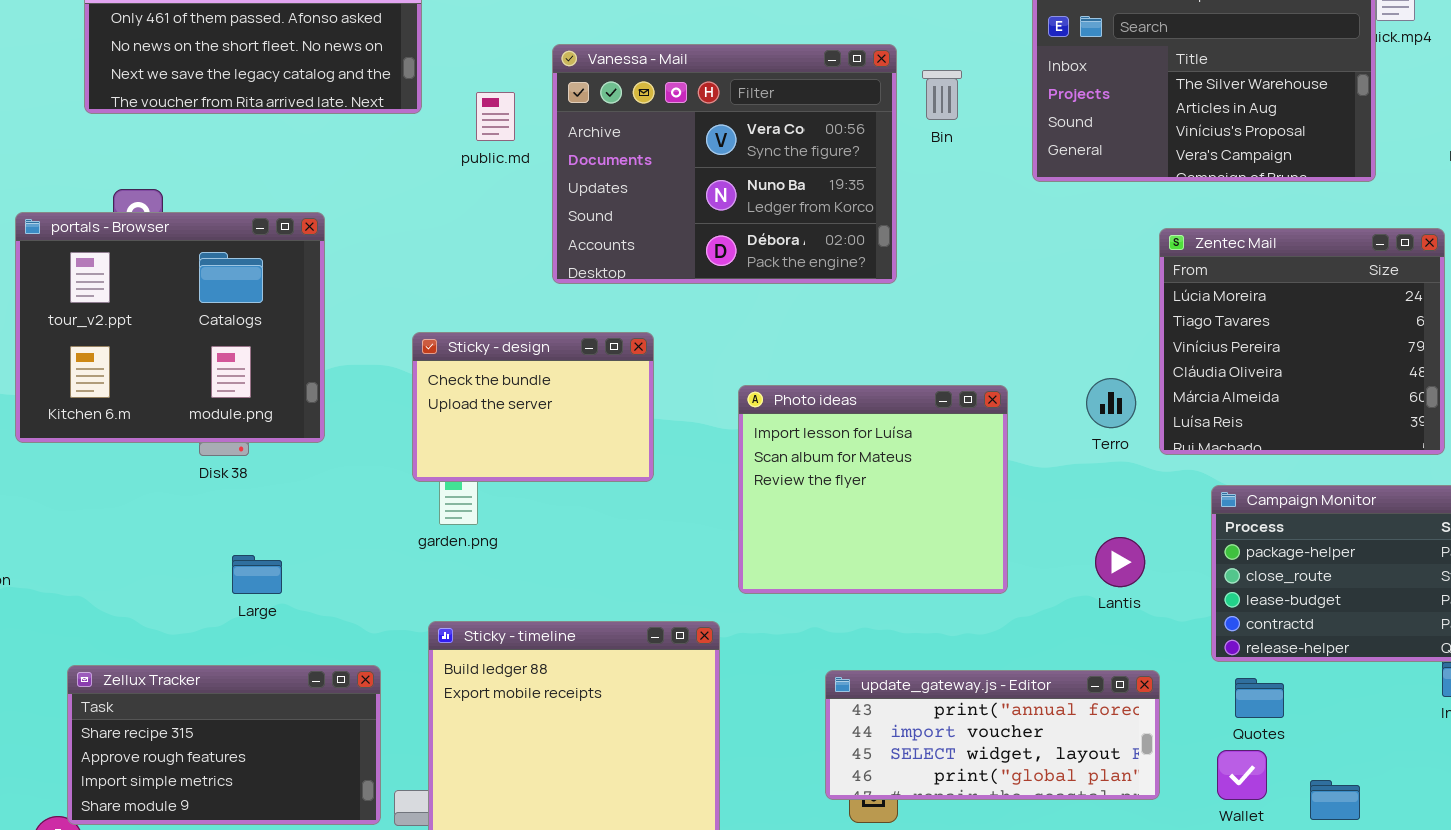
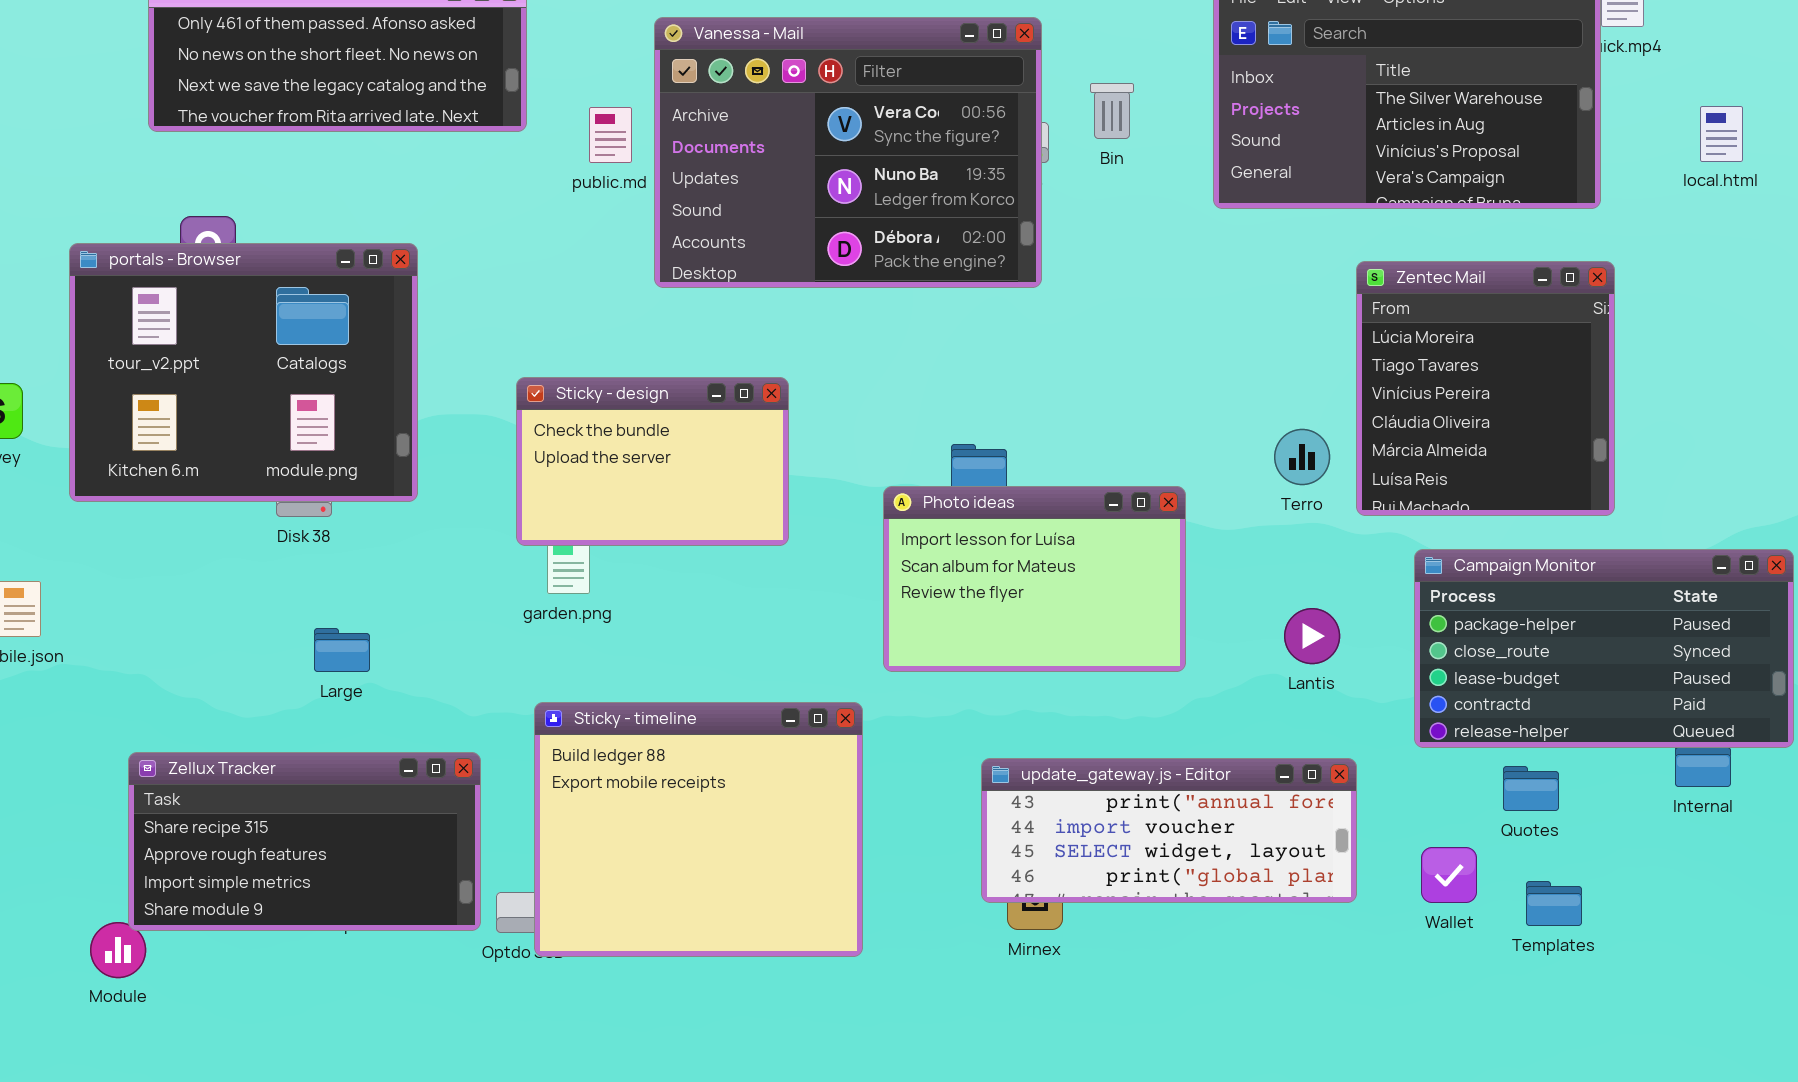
Vanessa - Mail: [552,44,897,284] -> [654,17,1042,288], moved
Zentec Mail: [1159,228,1445,455] -> [1356,261,1615,516], resized
Photo ideas: [738,385,1008,594] -> [883,486,1186,672], resized
Quotes: [1235,678,1284,718] -> [1503,766,1559,811], moved

